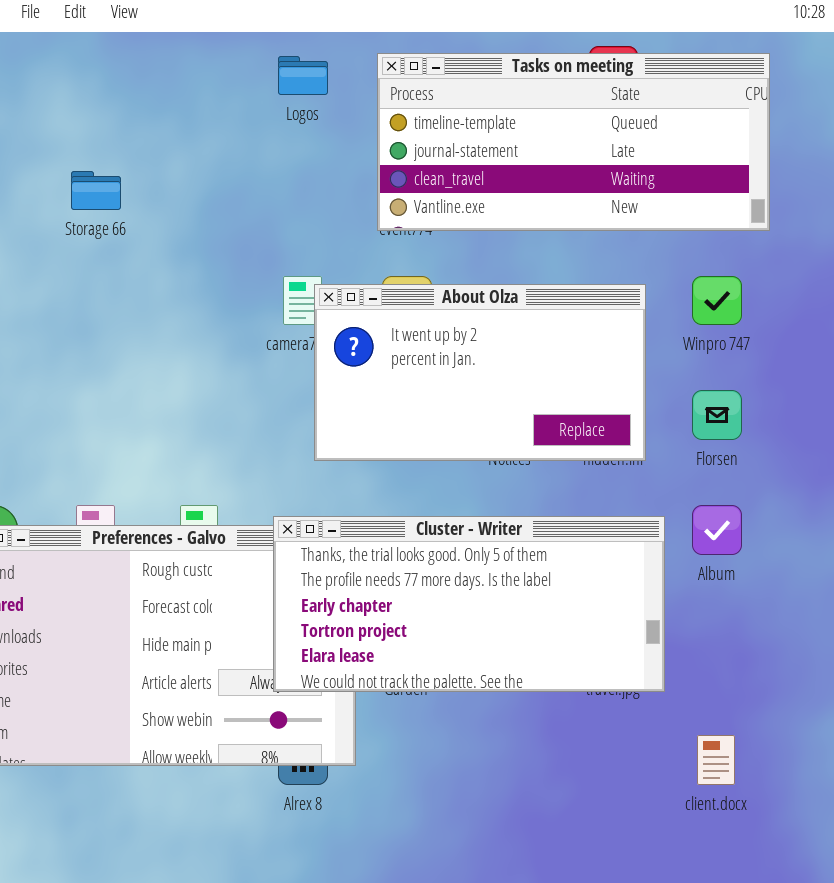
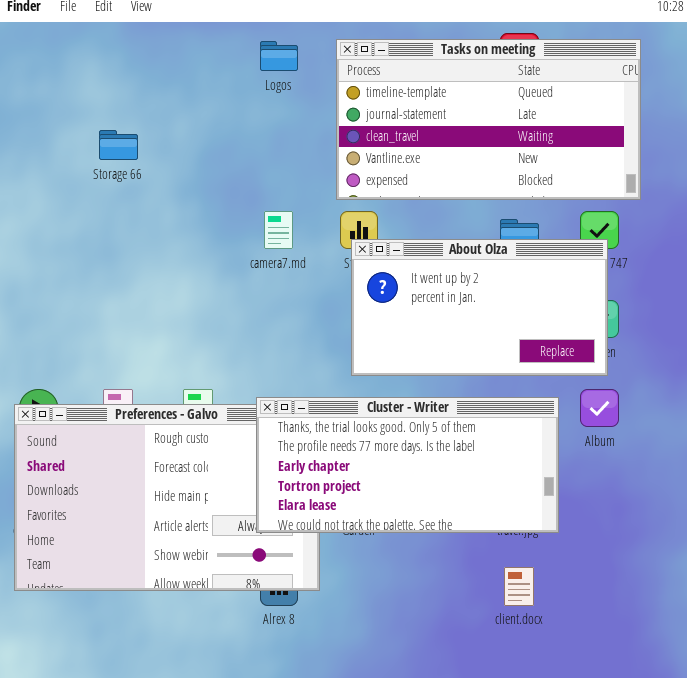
Tasks on meeting: [377,53,770,231] -> [336,39,641,200], resized
About Olza: [314,284,646,461] -> [351,239,608,376], moved
client.docx: [697,735,735,785] -> [504,567,534,606], moved

